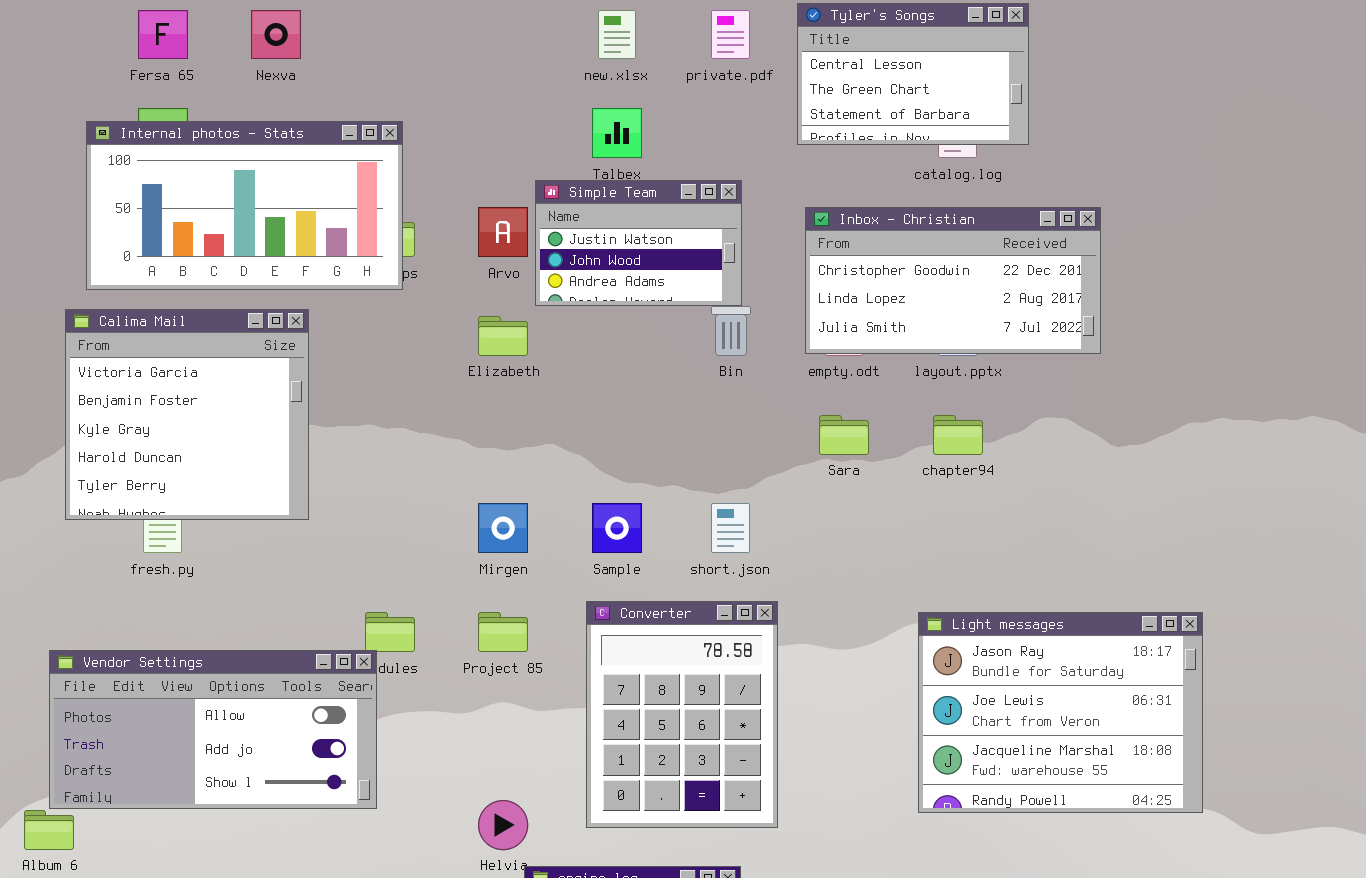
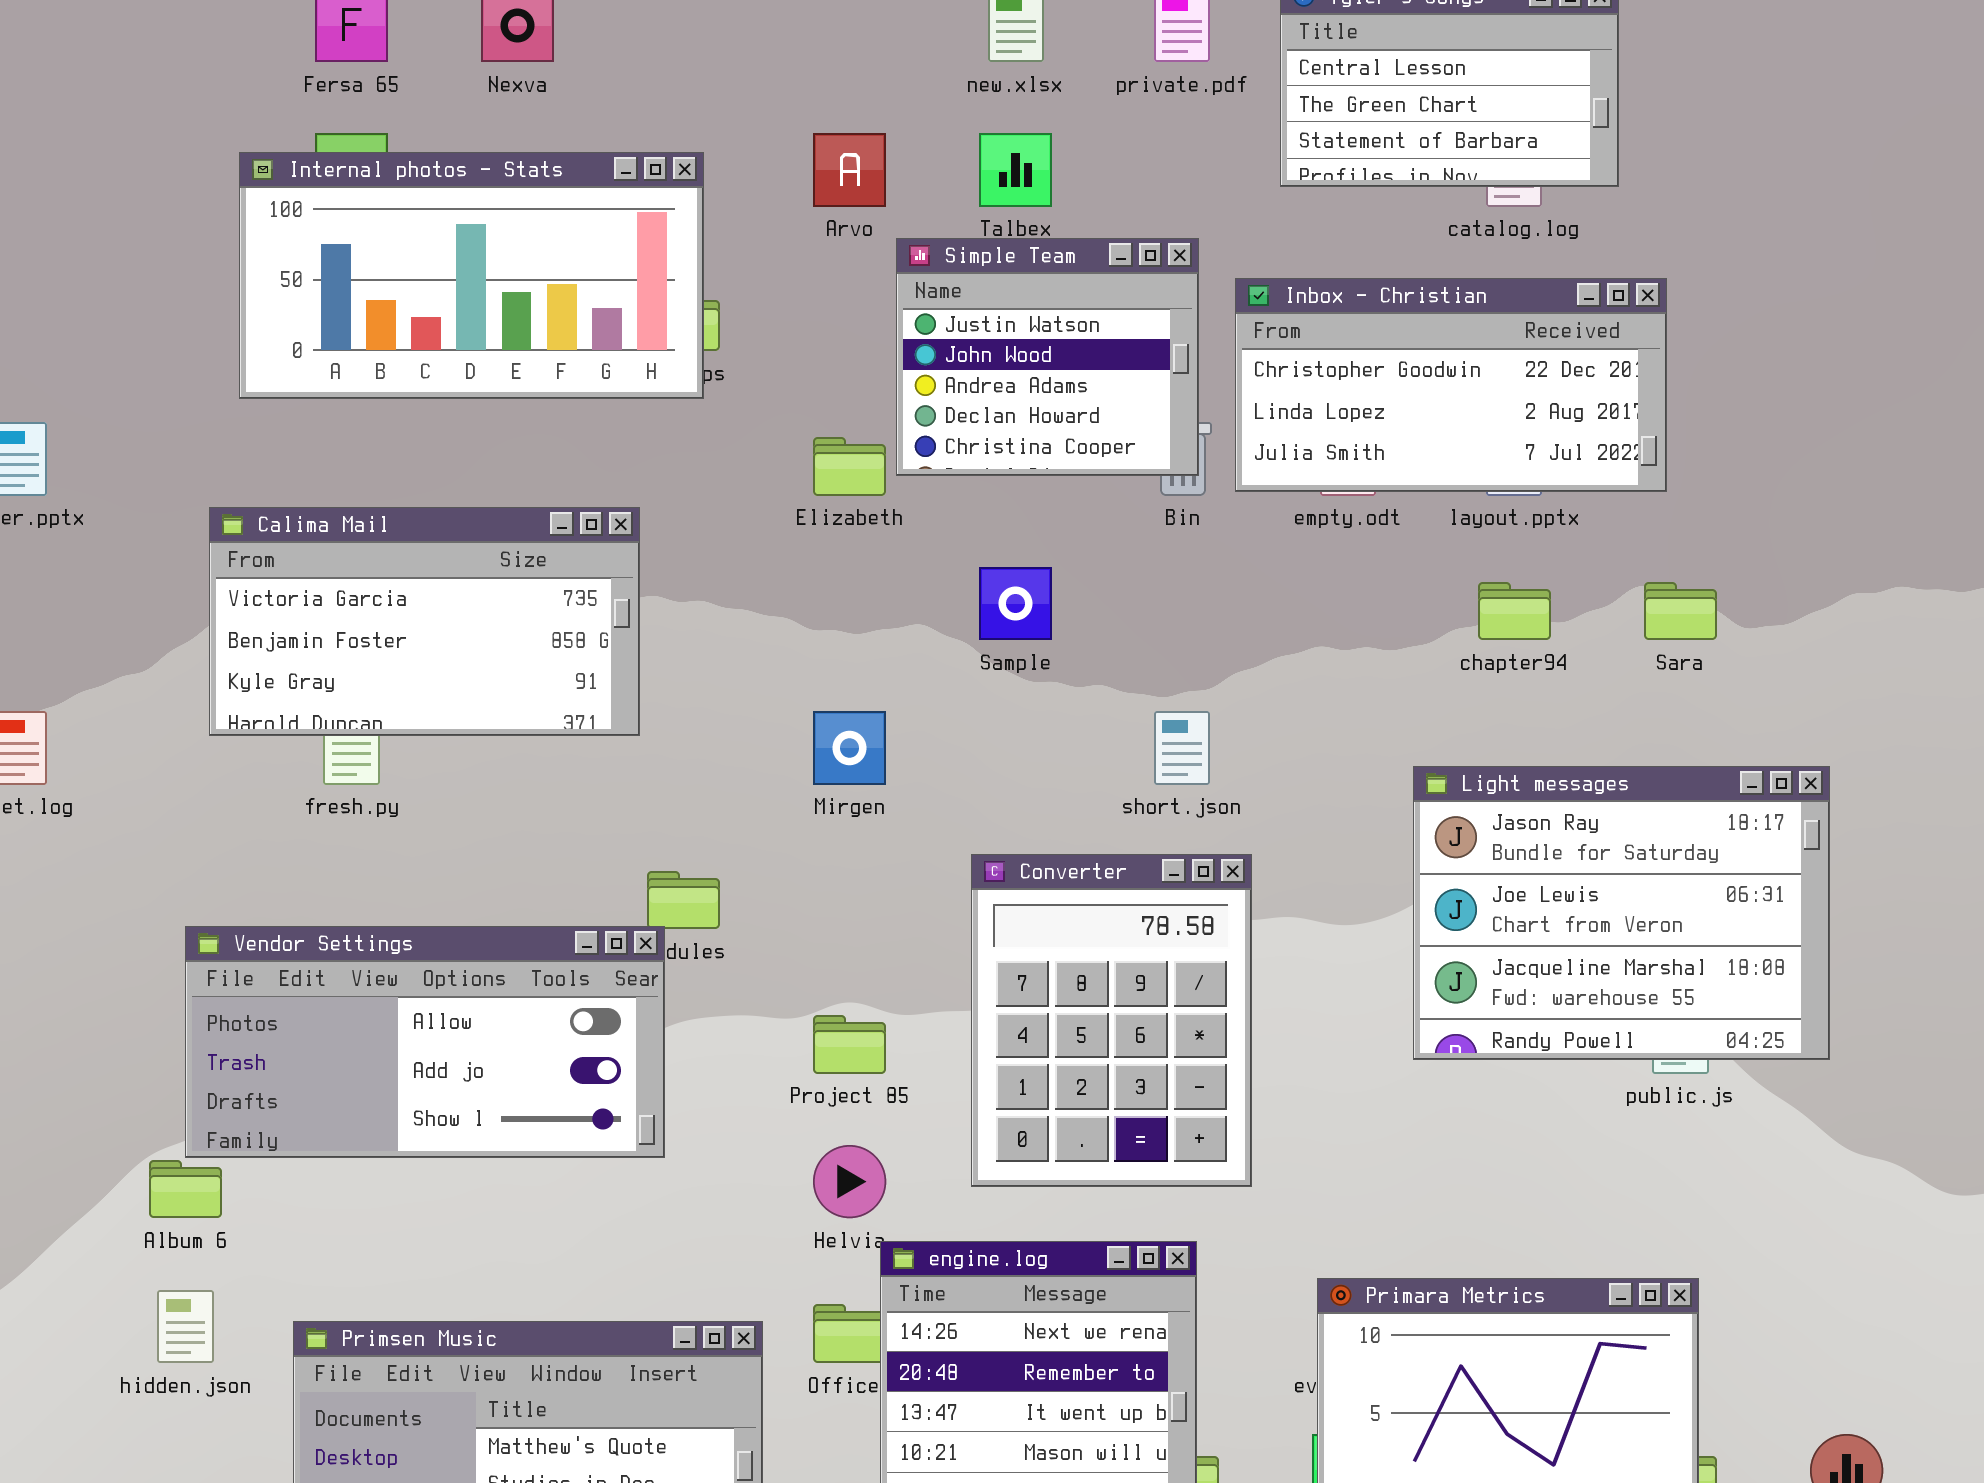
Simple Team: [535,180,742,306] -> [896,238,1199,476], resized
Arvo: [478,207,528,257] -> [813,133,886,207], moved
Inbox - Christian: [805,207,1101,354] -> [1235,278,1667,492], moved
Calima Mail: [65,309,309,520] -> [209,507,640,736], resized
Sara: [819,415,869,455] -> [1644,582,1717,640], moved
Sample: [592,503,642,553] -> [979,567,1052,640], moved
Project 85: [478,612,528,652] -> [813,1015,886,1074], moved
Light messages: [918,612,1203,813] -> [1413,766,1830,1060], moved

